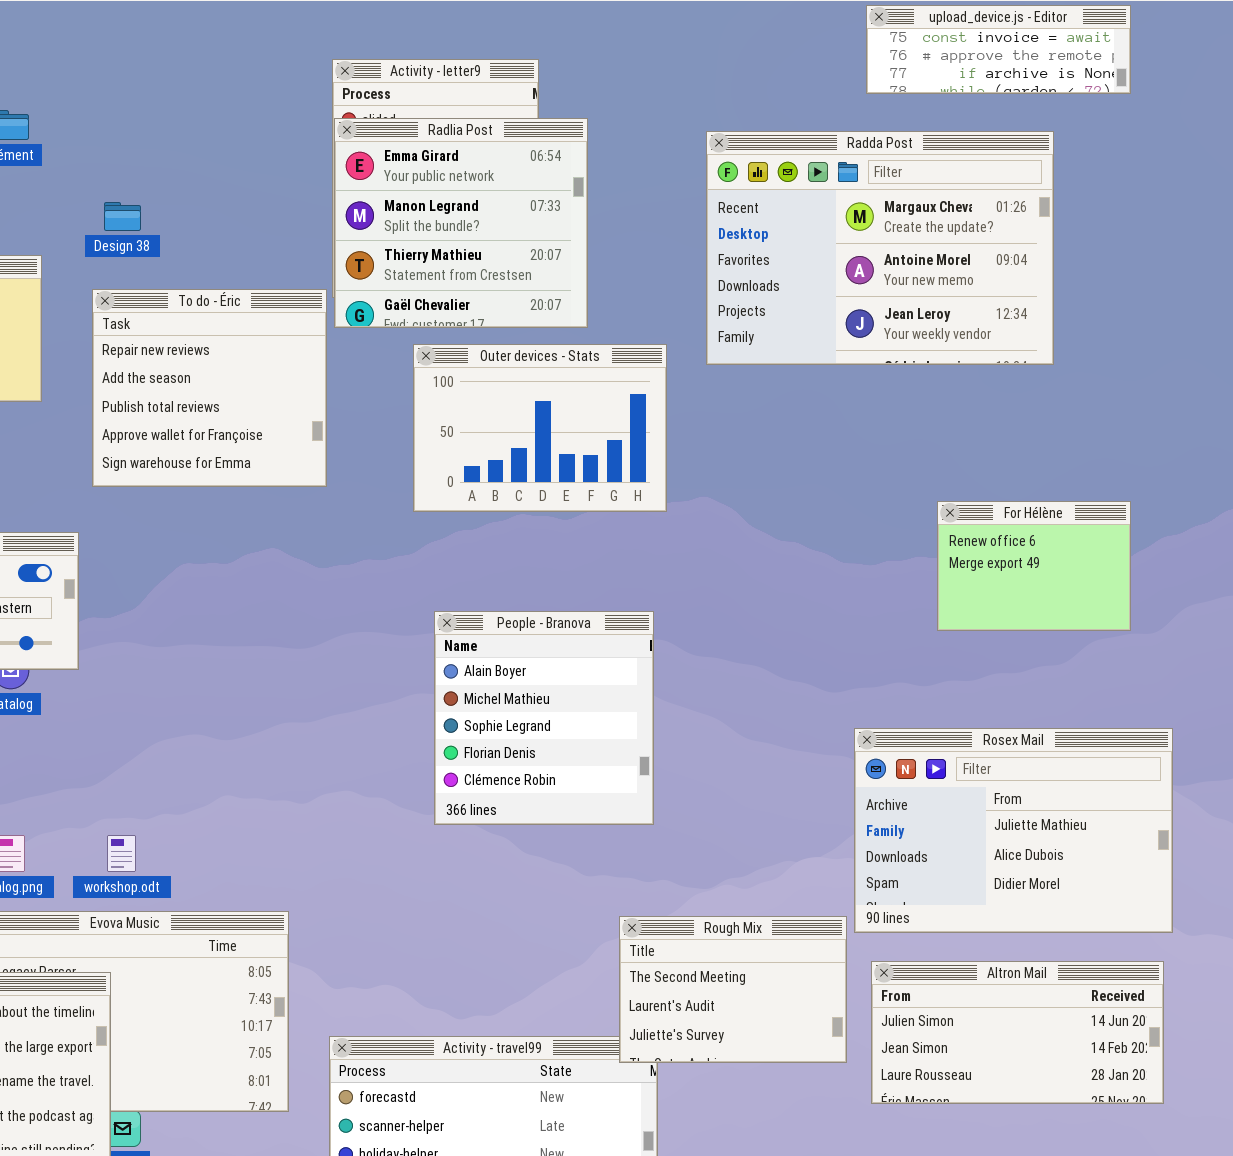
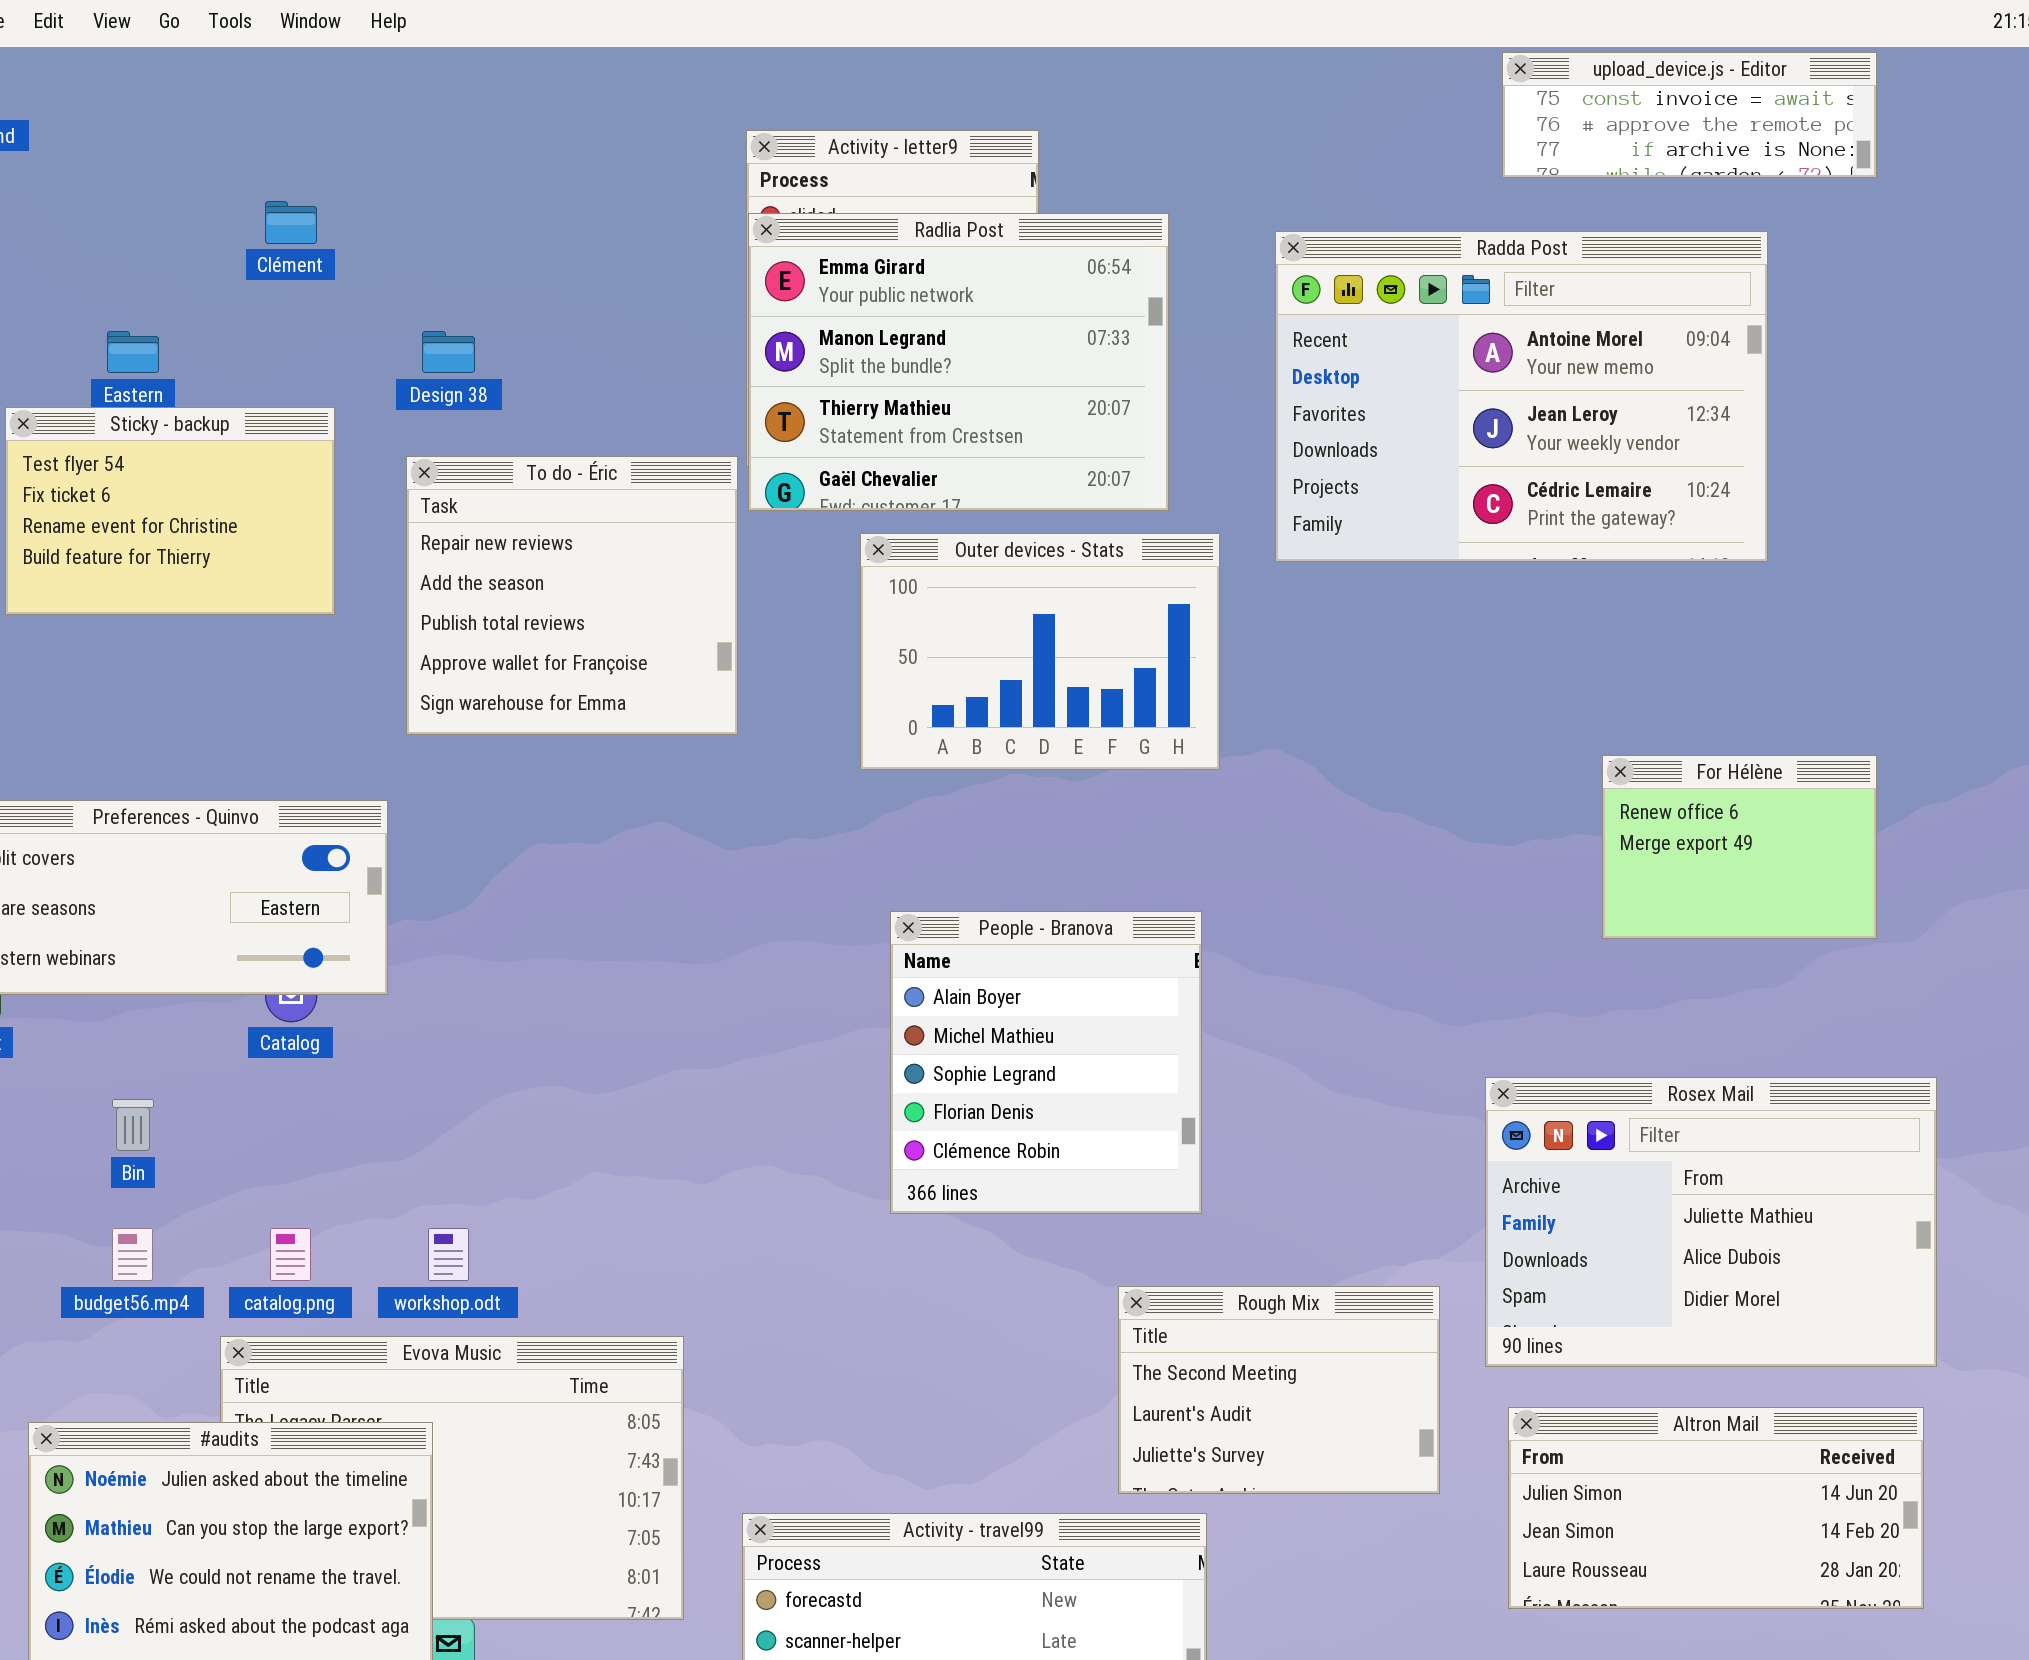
Radlia Post: [334,118,588,328] -> [748,213,1169,511], resized
Radda Post: [706,131,1054,365] -> [1275,231,1768,562], scrolled down 1 row
Rough Mix: [619,916,847,1063] -> [1118,1286,1440,1494], moved

